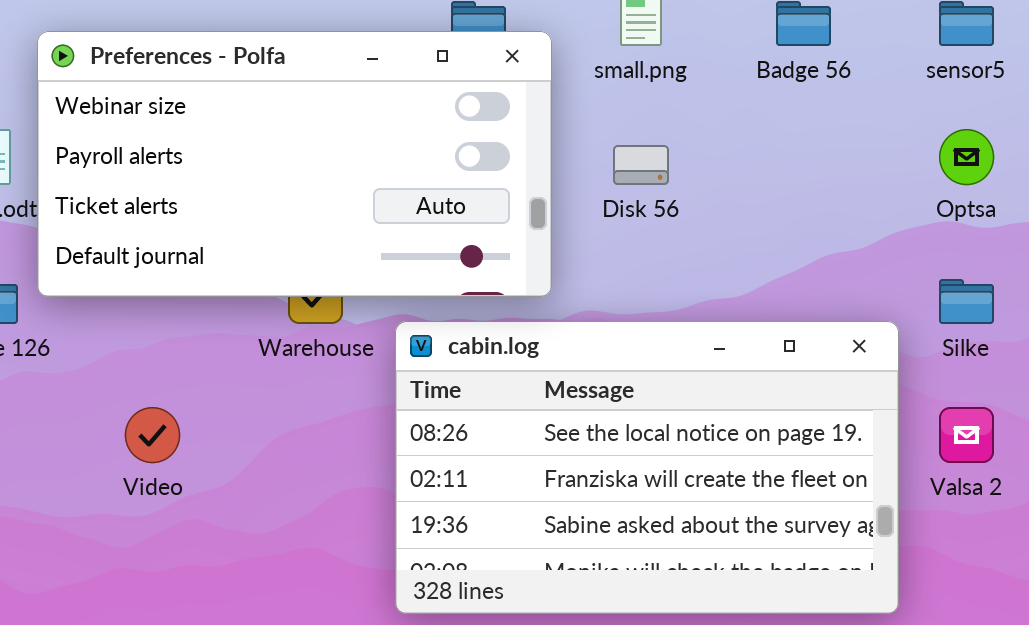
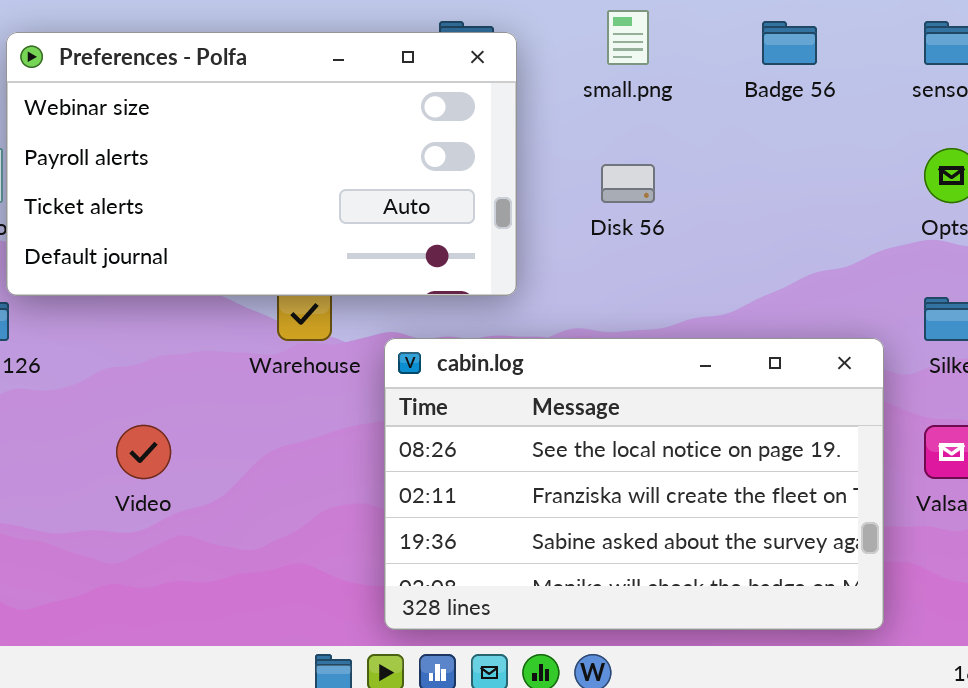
Preferences - Polfa: [37,31,552,297] -> [6,32,517,296], moved

